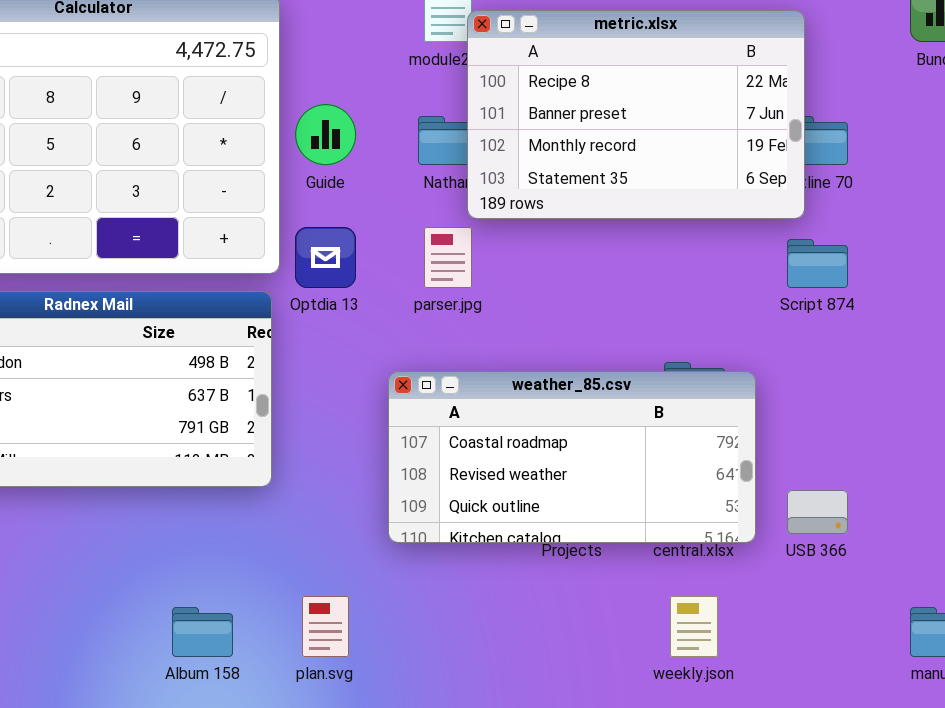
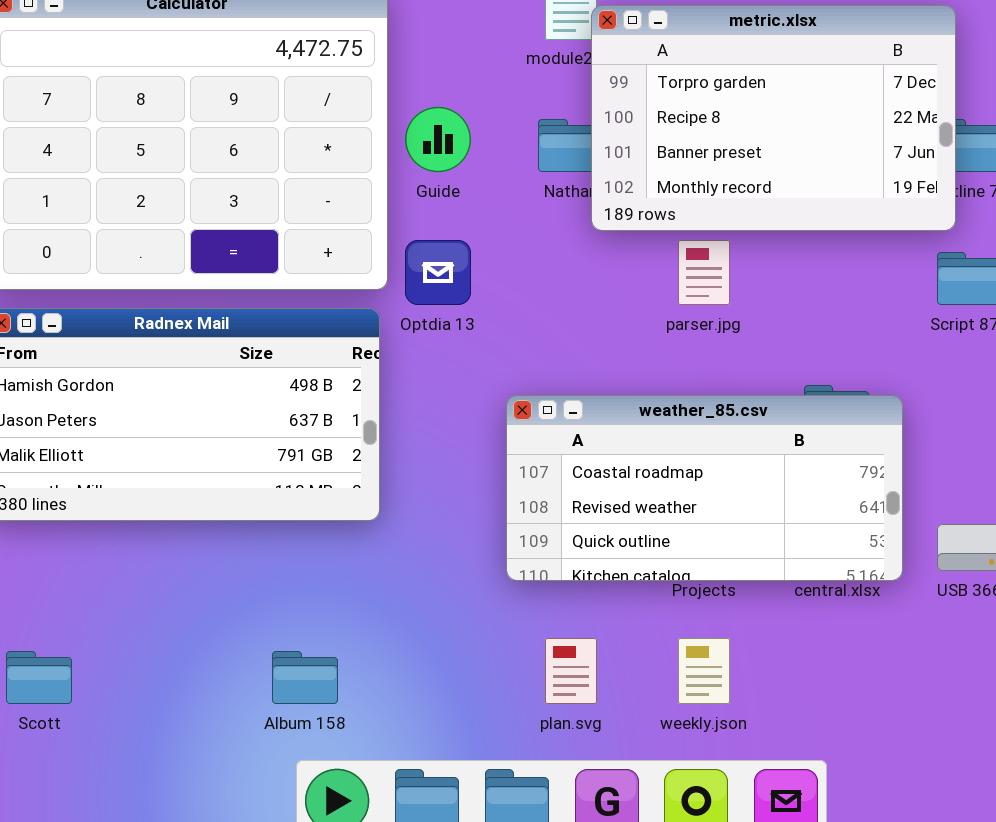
metric.xlsx: [467,10,805,219] -> [591,5,956,231], scrolled up 1 row
parser.jpg: [424,227,472,288] -> [678,240,730,305], moved
plan.svg: [302,596,349,657] -> [545,638,597,704], moved
weekly.json: [670,596,718,657] -> [678,638,730,704], moved

